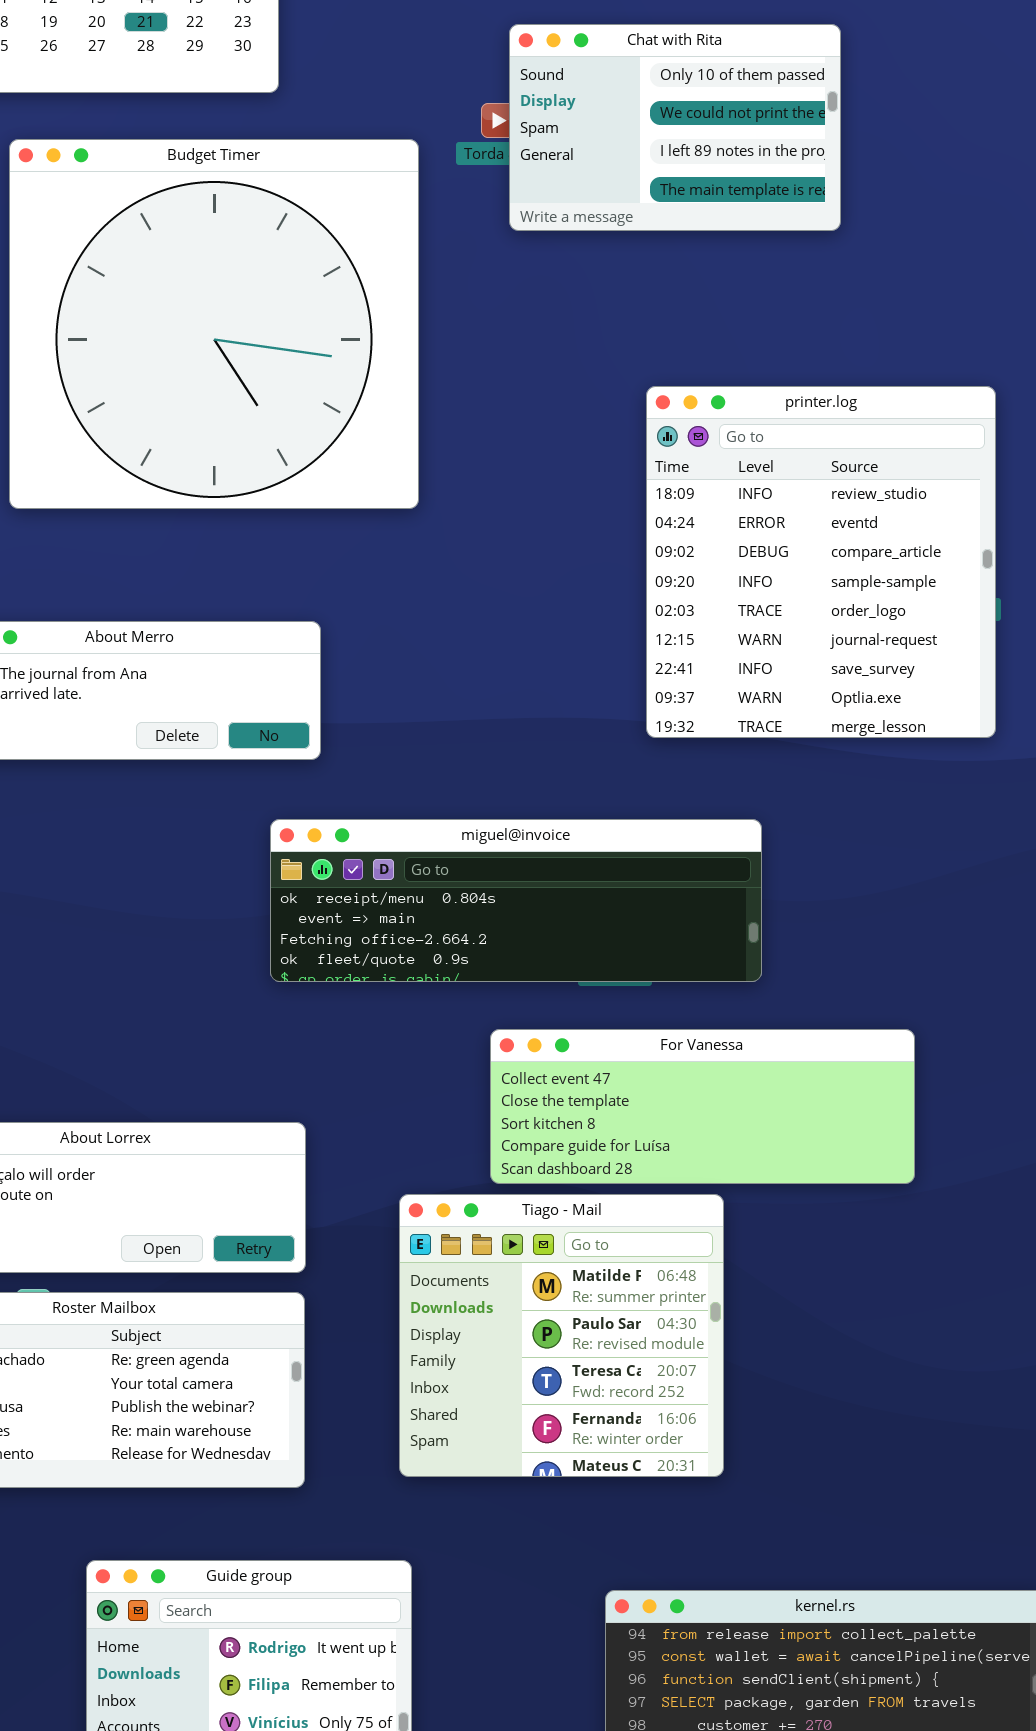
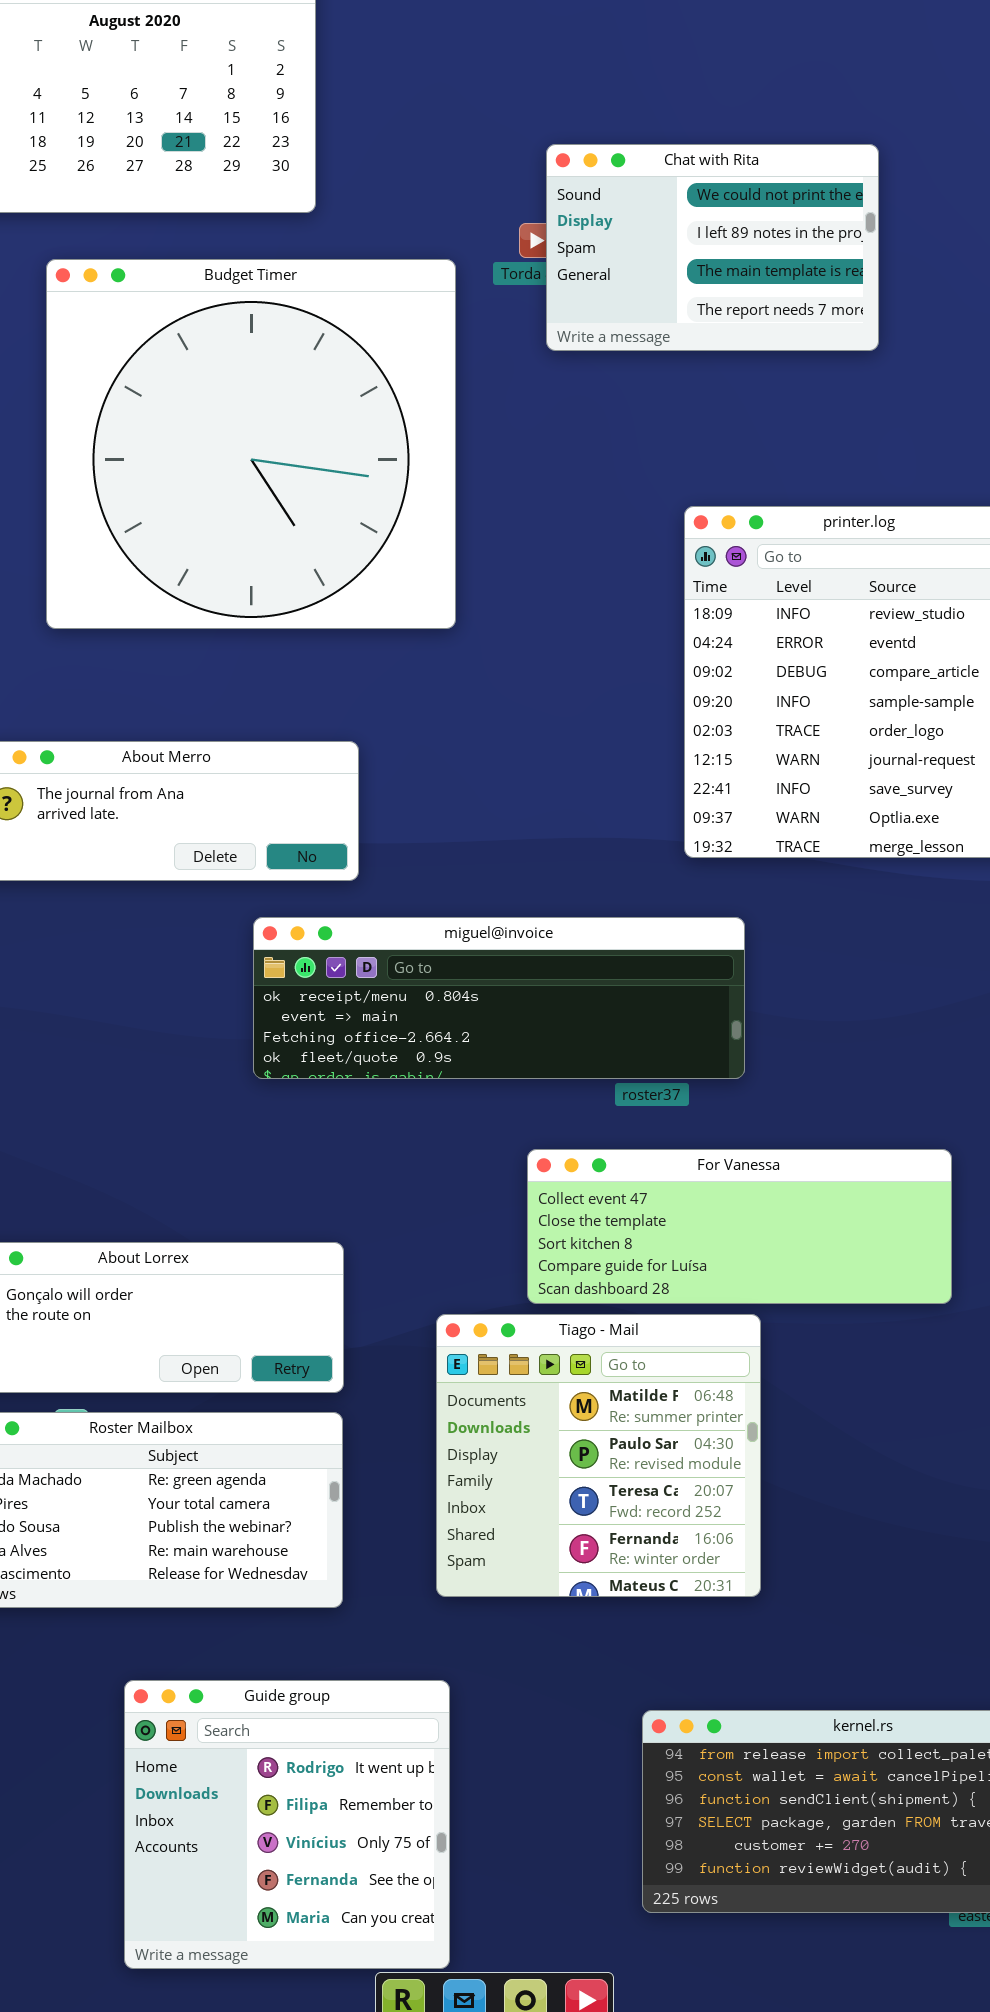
Chat with Rita: [509,24,841,231] -> [546,144,879,351], scrolled down 1 row
miguel@invoice: [270,819,762,982] -> [253,917,745,1079], moved

